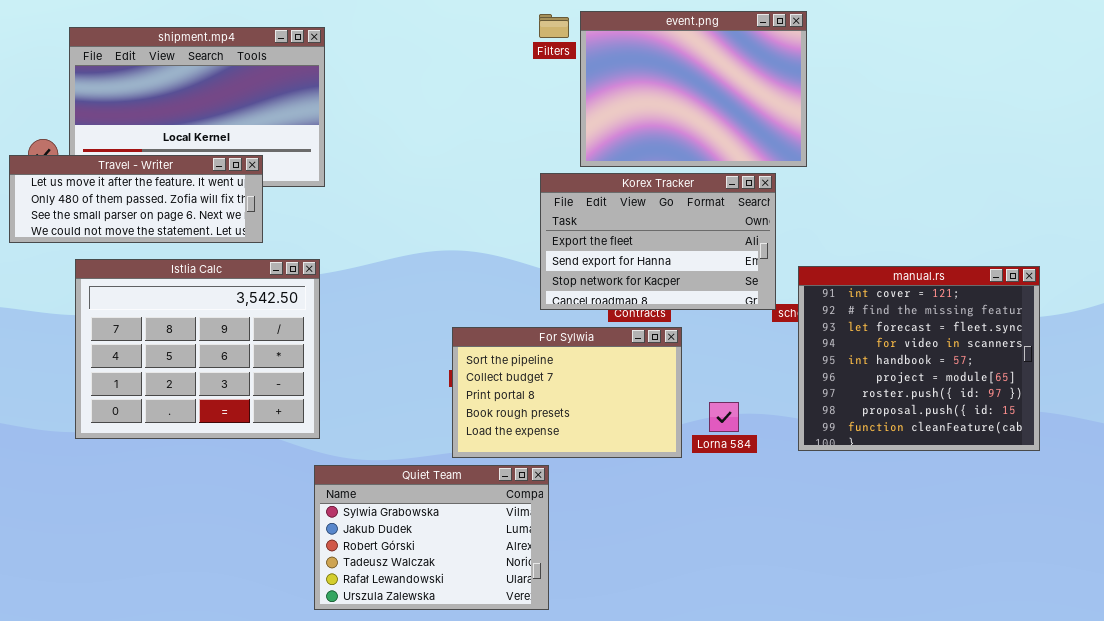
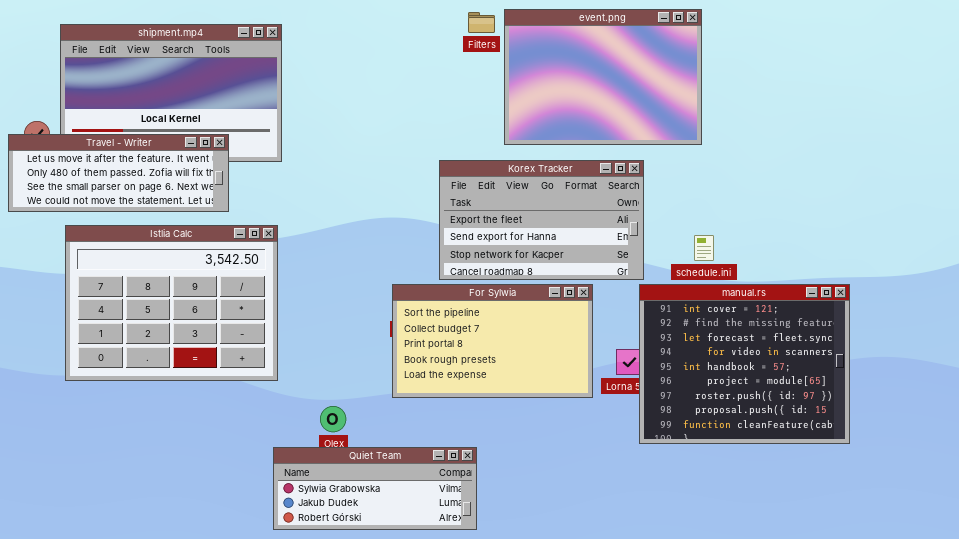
Korex Tracker: [540,173,776,310] -> [439,160,644,280], moved
manual.rs: [798,266,1040,451] -> [639,284,850,444], moved
Quiet Team: [314,465,549,610] -> [273,447,477,530], resized

